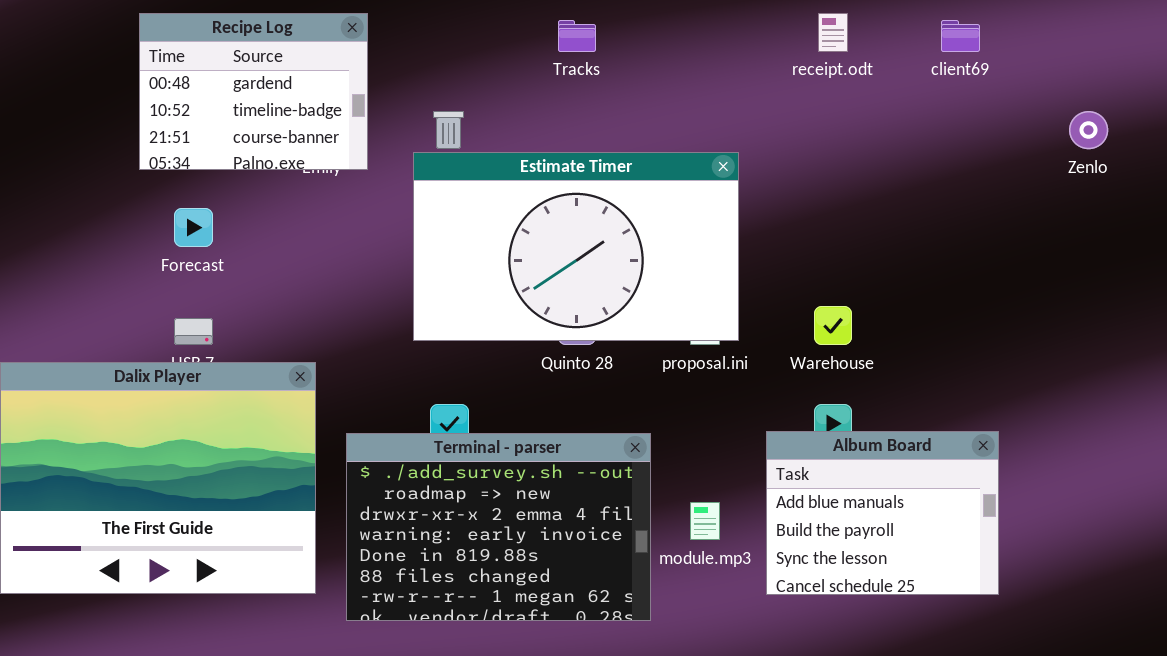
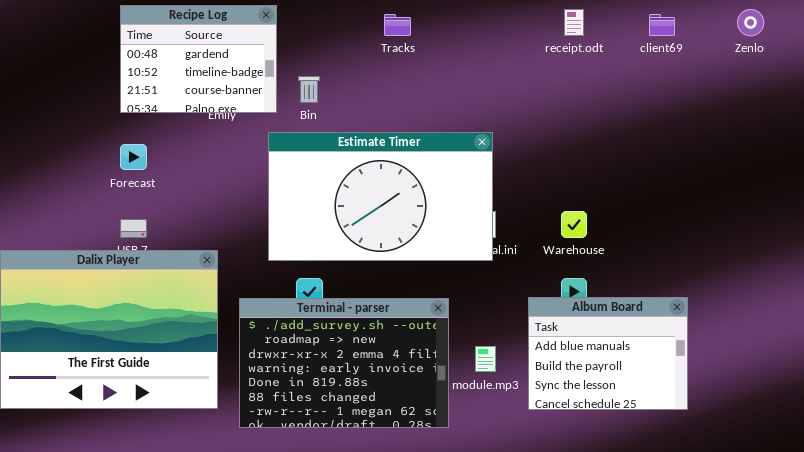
Recipe Log: [139,13,368,170] -> [120,5,277,113], moved
Zenlo: [1069,111,1108,149] -> [737,9,764,36], moved
Estimate Timer: [413,152,739,341] -> [268,132,493,261], moved

